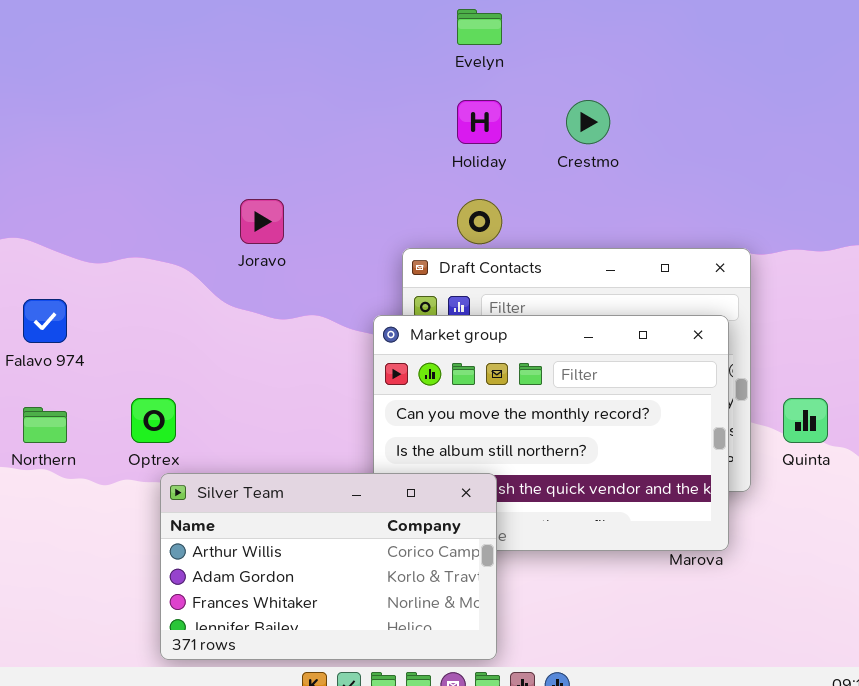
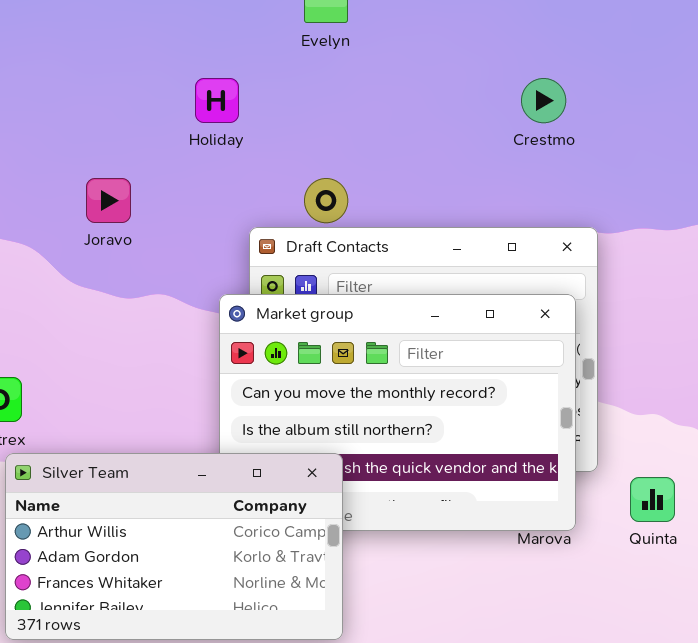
Holiday: [457,100,502,144] -> [195,78,239,123], moved
Crestmo: [566,100,610,144] -> [521,78,566,123], moved
Quinta: [783,398,828,443] -> [630,477,675,522], moved

